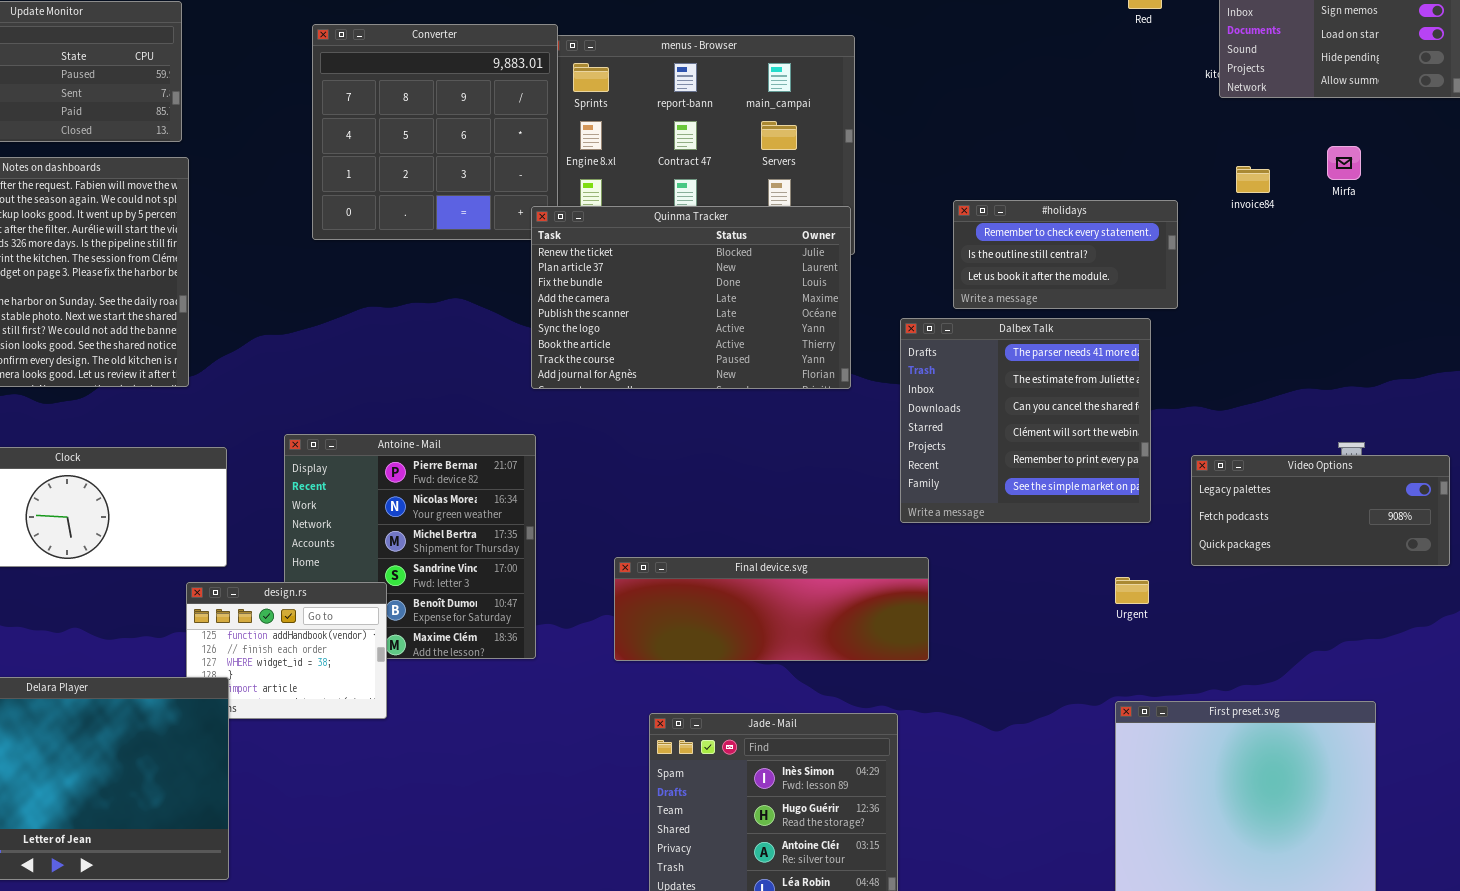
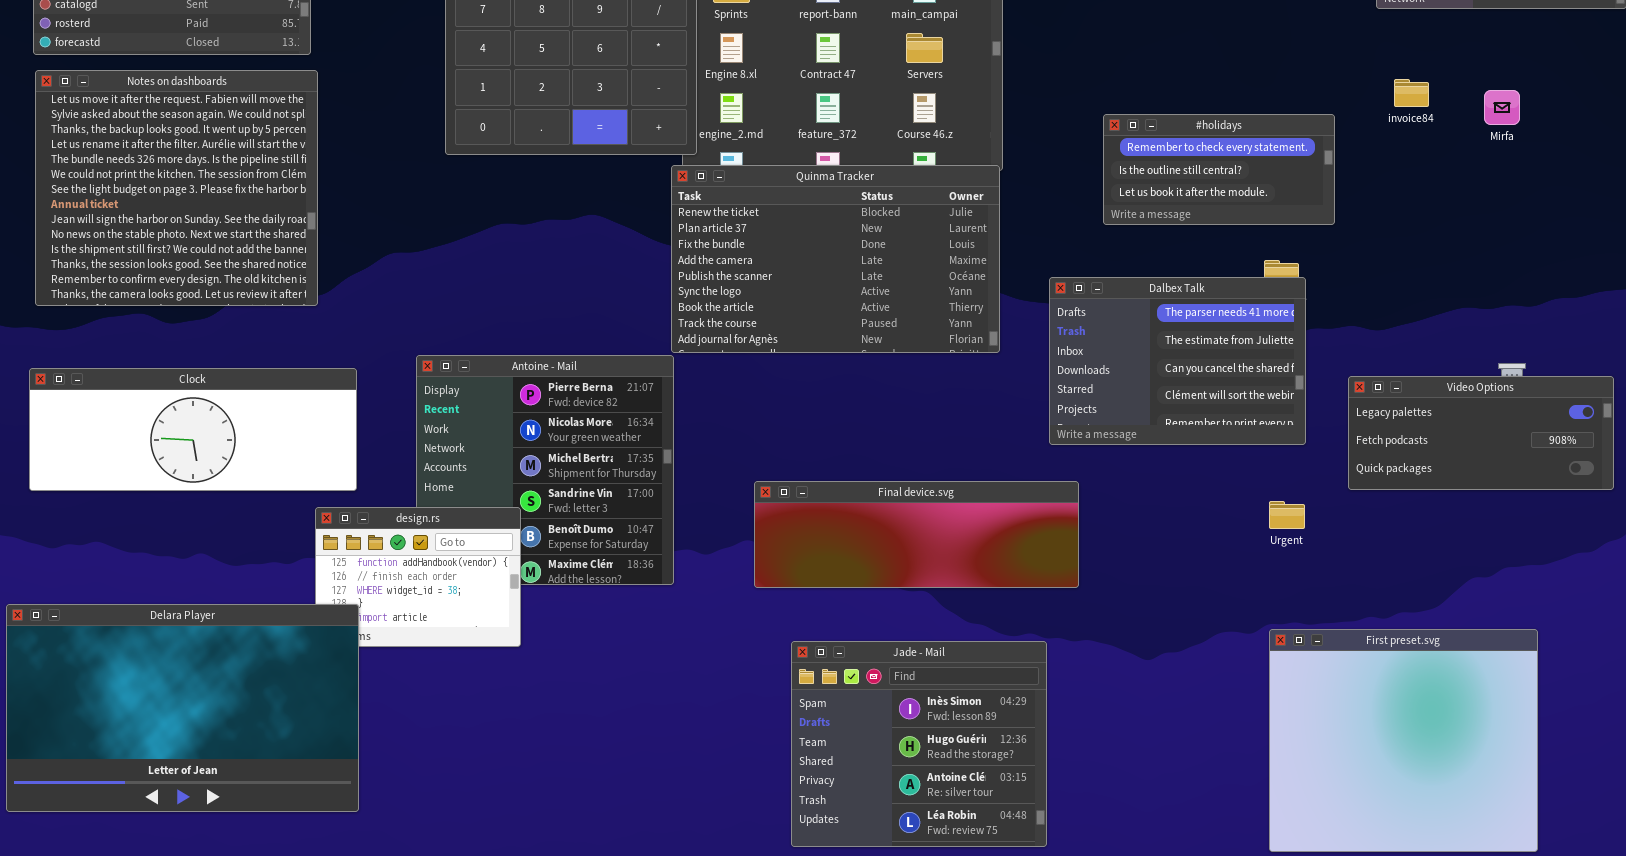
Mirfa: [1327,146,1361,180] -> [1484,90,1520,125], moved
Quinma Tracker: [531,206,851,389] -> [671,165,1000,353], moved
Dalbex Talk: [900,318,1151,523] -> [1049,277,1306,445], resized

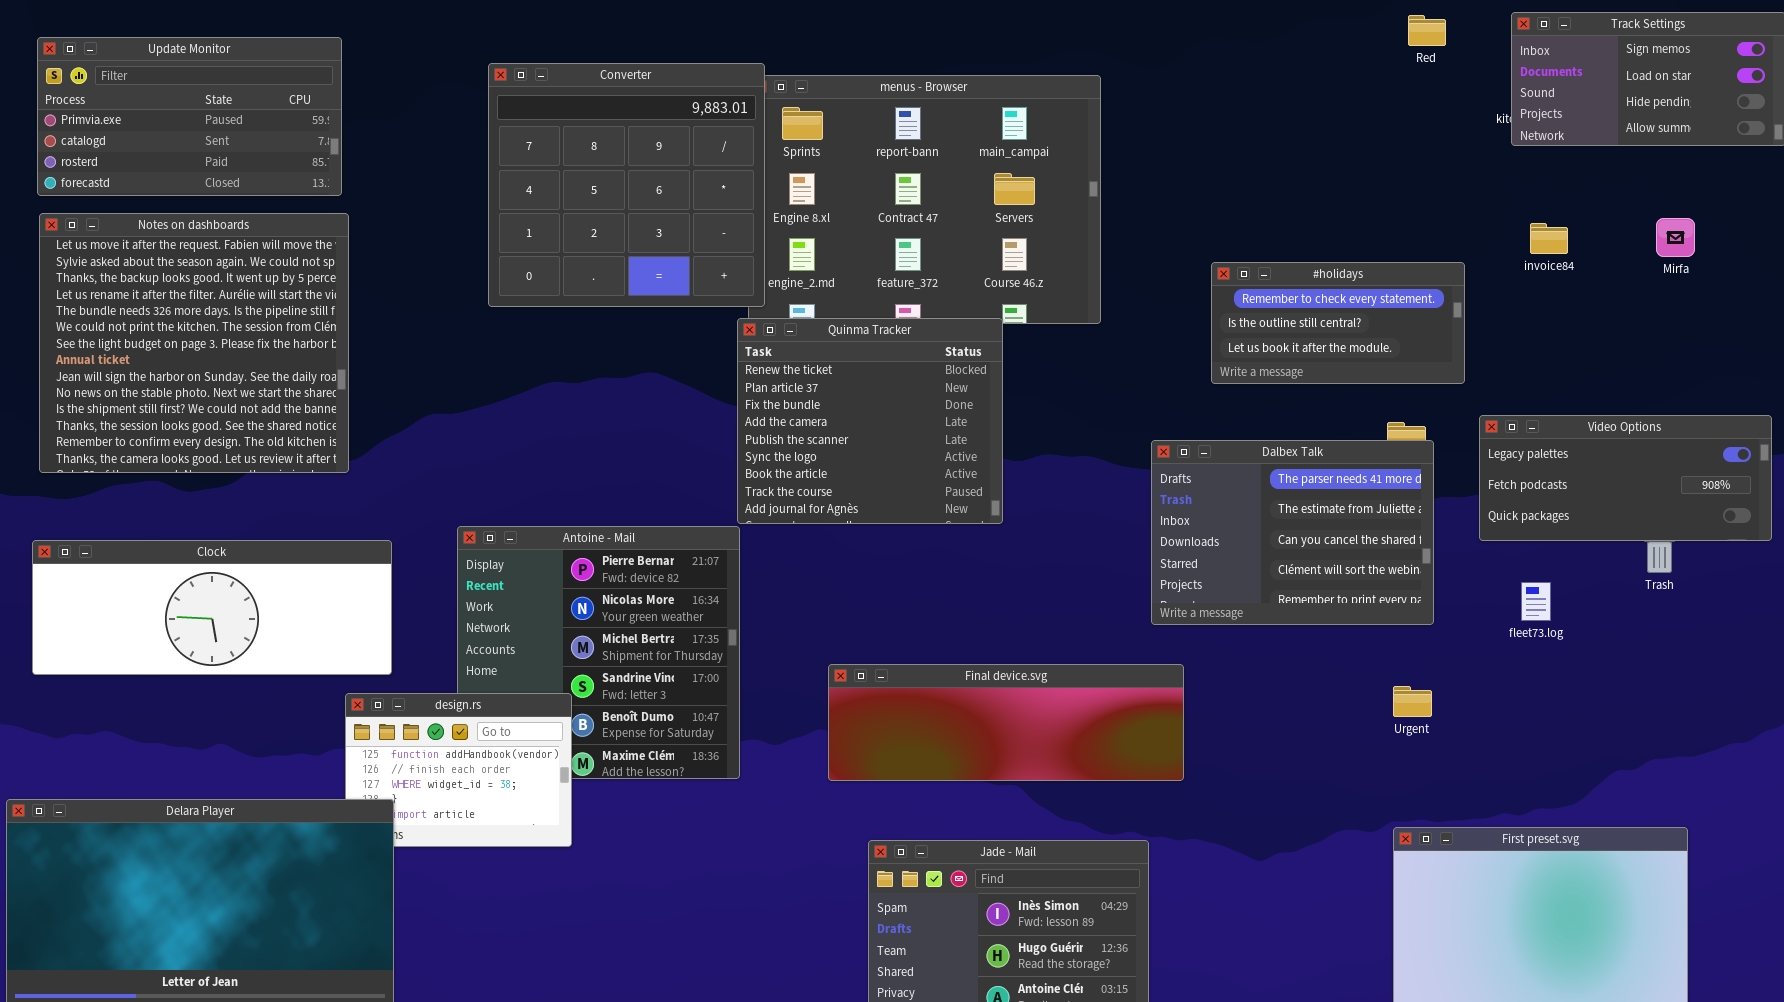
Mirfa: [1484,90,1520,125] -> [1656,218,1695,257], moved
Quinma Tracker: [671,165,1000,353] -> [737,318,1003,524], resized
Video Options: [1348,376,1614,490] -> [1479,415,1772,541], moved

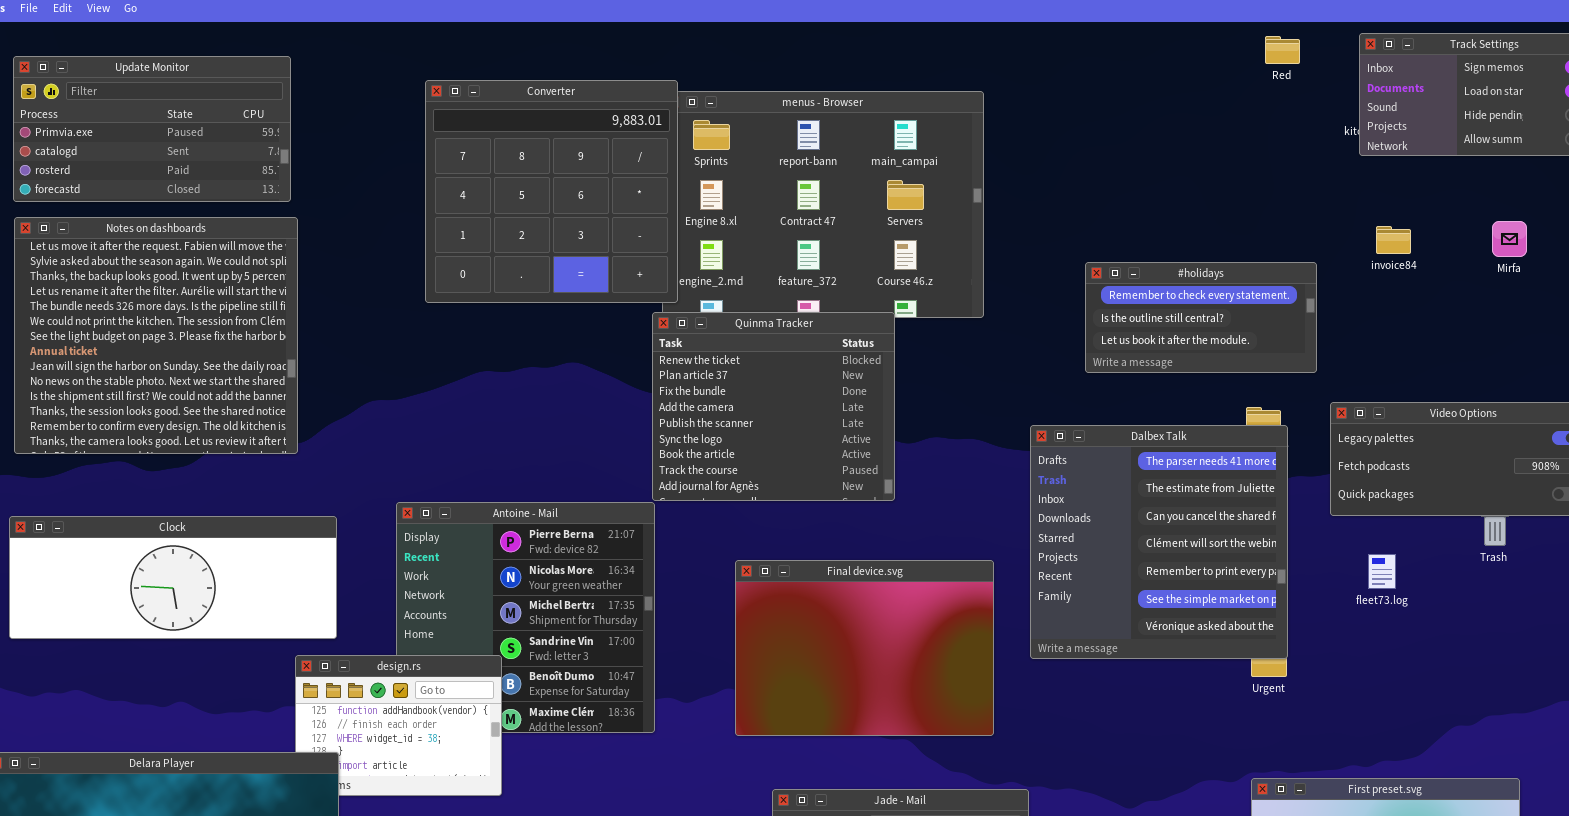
Dalbex Talk: [1151,440,1434,625] -> [1030,425,1288,659], resized
Final device.svg: [828,664,1184,781] -> [735,560,994,736], resized

